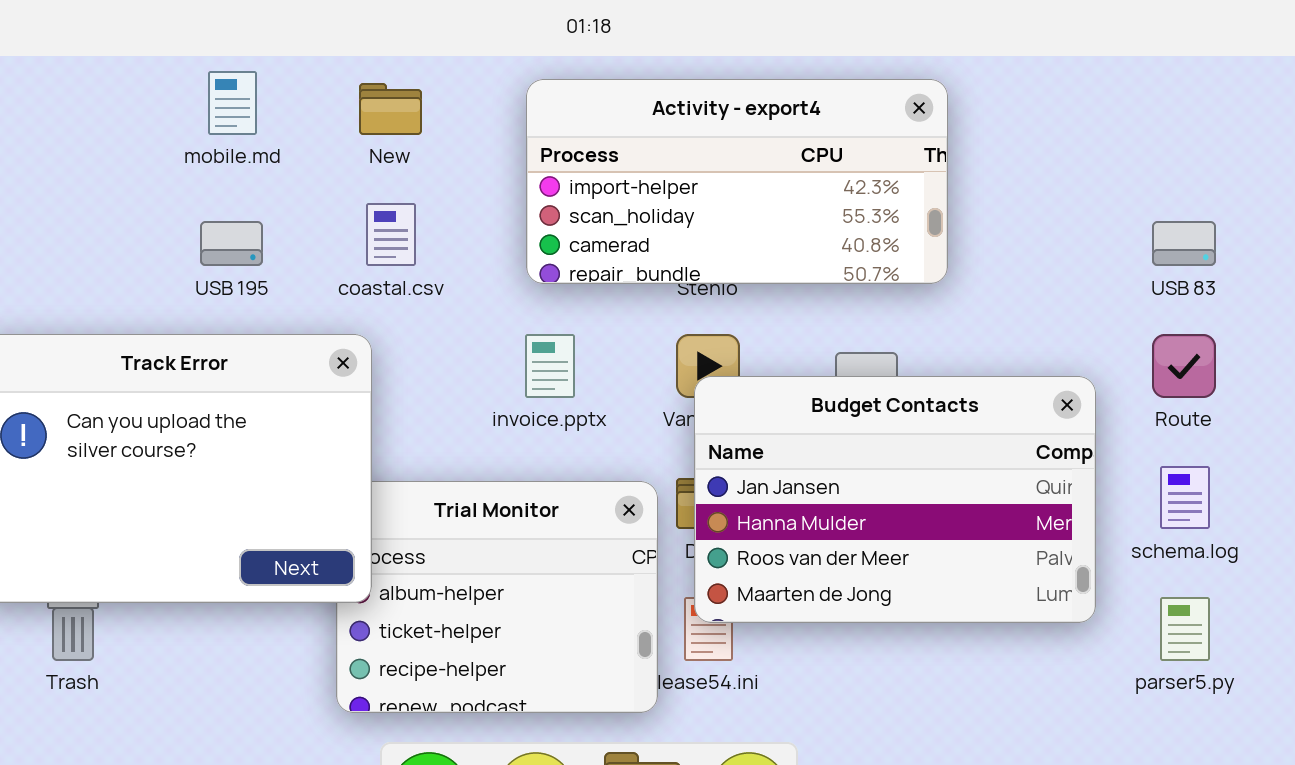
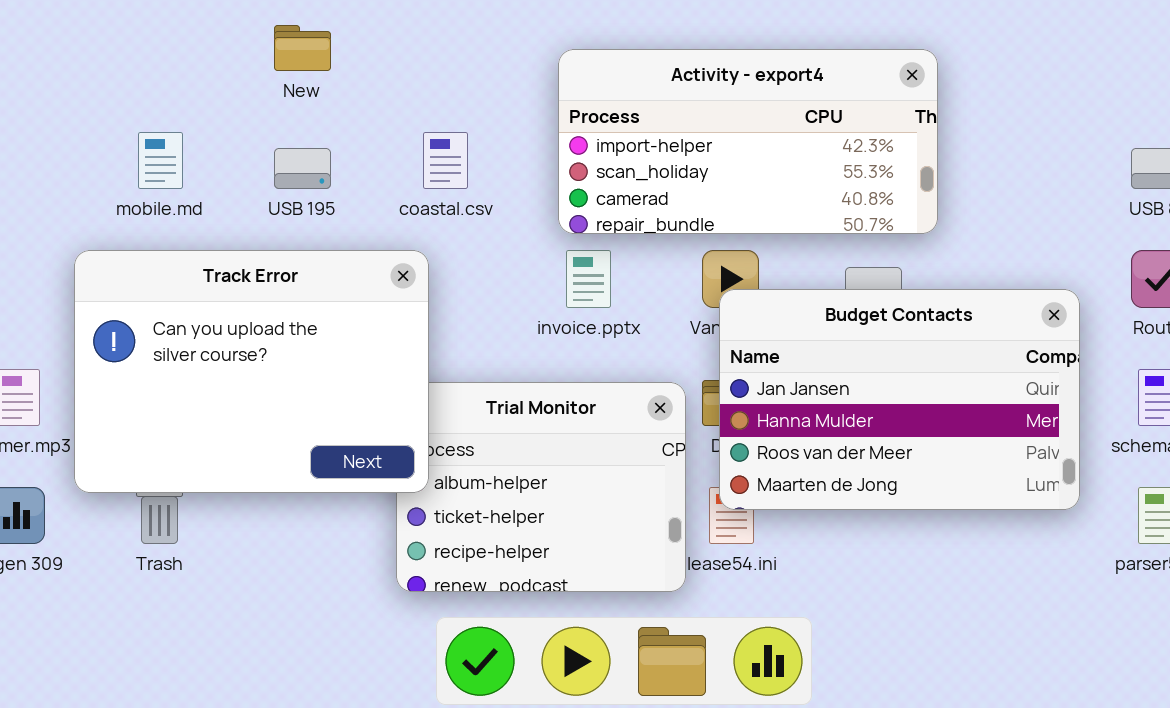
mobile.md: [208,71,257,135] -> [138,132,183,189], moved
Activity - export4: [526,79,948,284] -> [558,49,938,234], moved
New: [359,83,422,135] -> [274,25,331,71], moved

